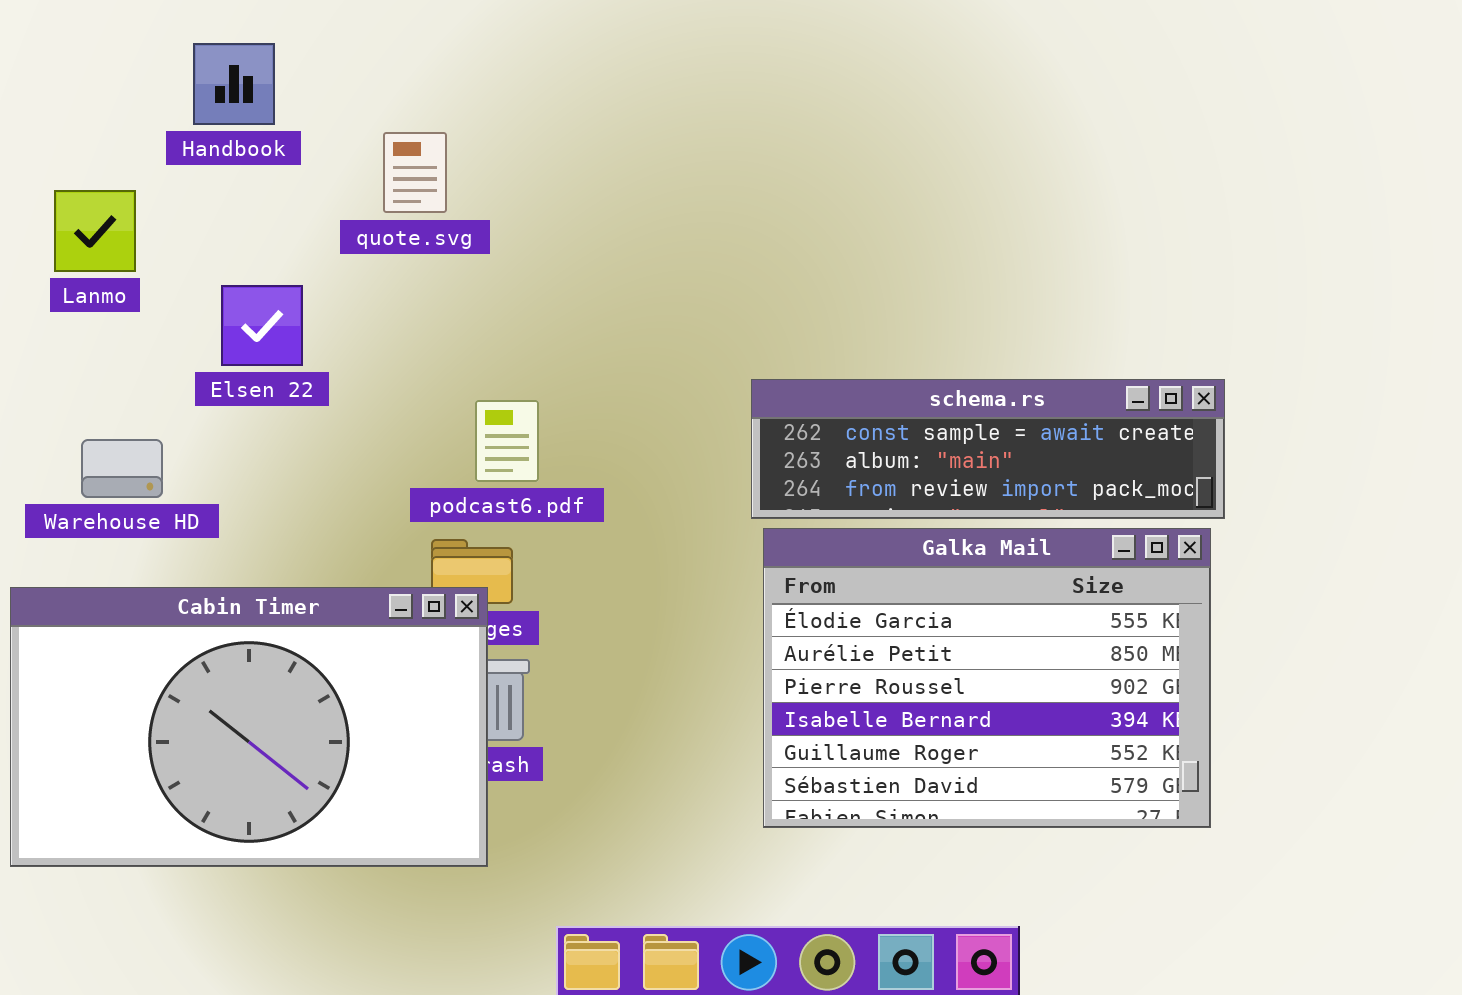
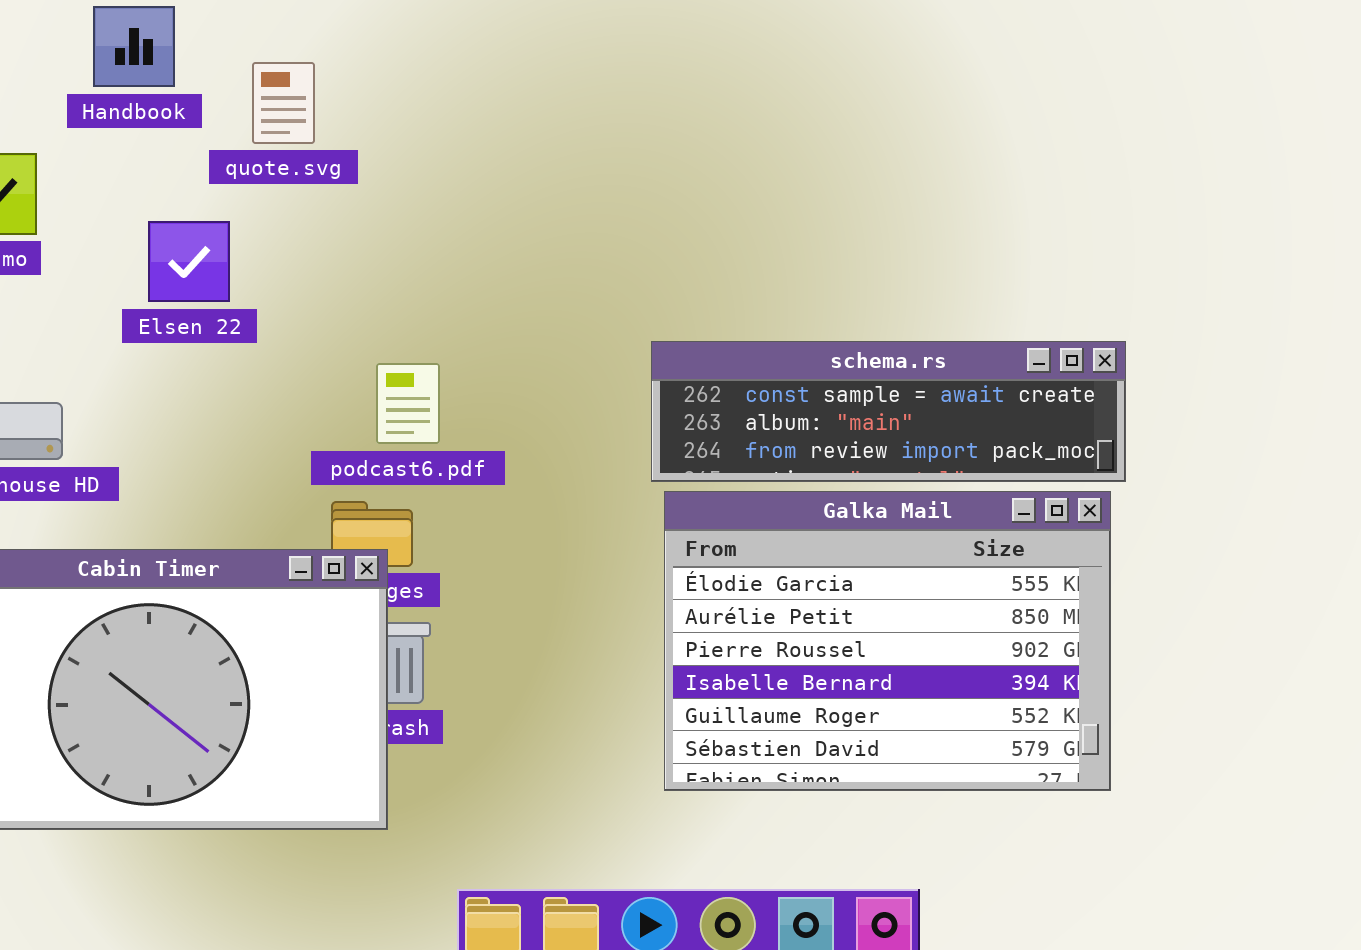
quote.svg: [383,132,447,213] -> [252,62,315,144], moved
Elsen 22: [221,285,303,366] -> [148,221,230,302], moved

